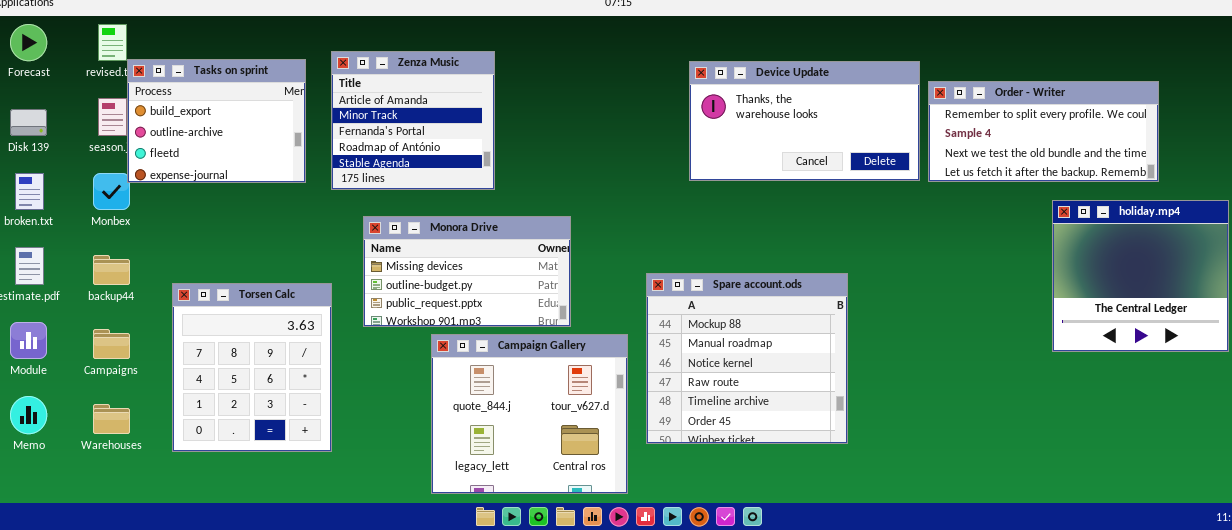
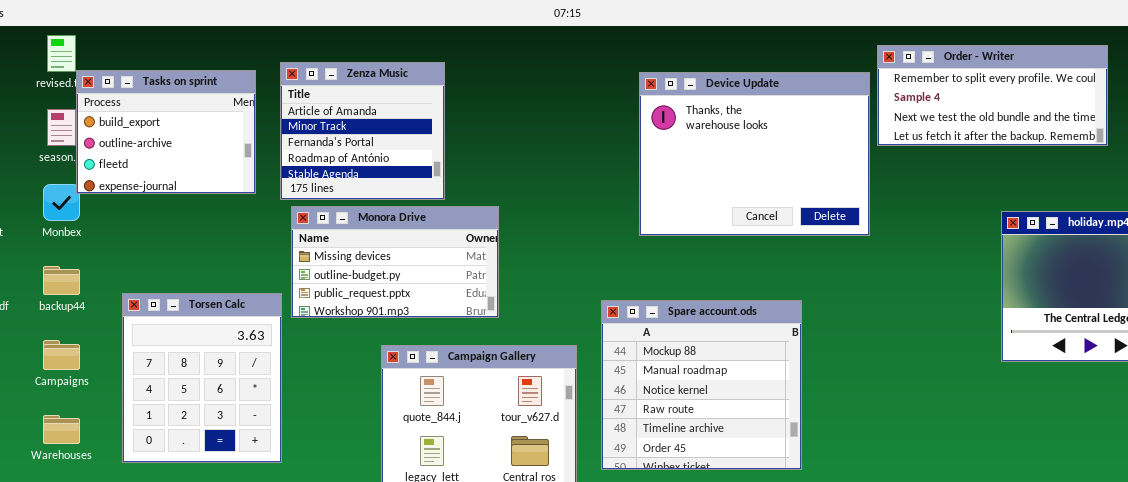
Device Update: [689,61,920,181] -> [639,72,870,236], resized
Order - Writer: [928,81,1159,182] -> [877,45,1108,146], moved
Monora Drive: [363,216,571,327] -> [291,206,499,318], moved
Spare account.ods: [646,273,848,444] -> [601,300,802,470], moved

